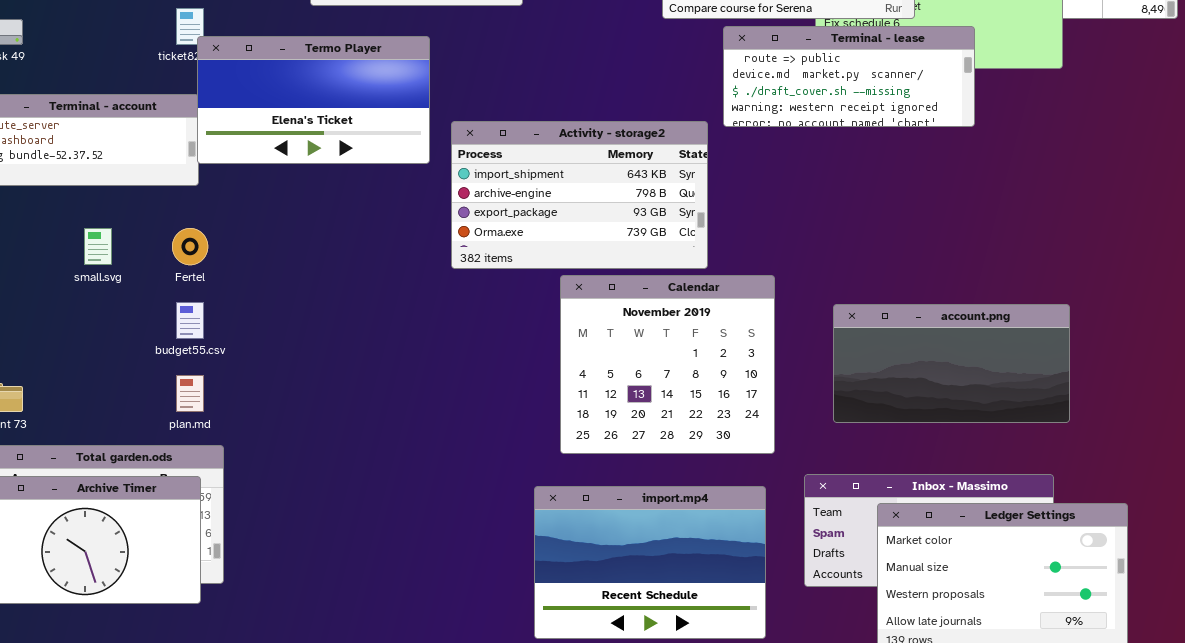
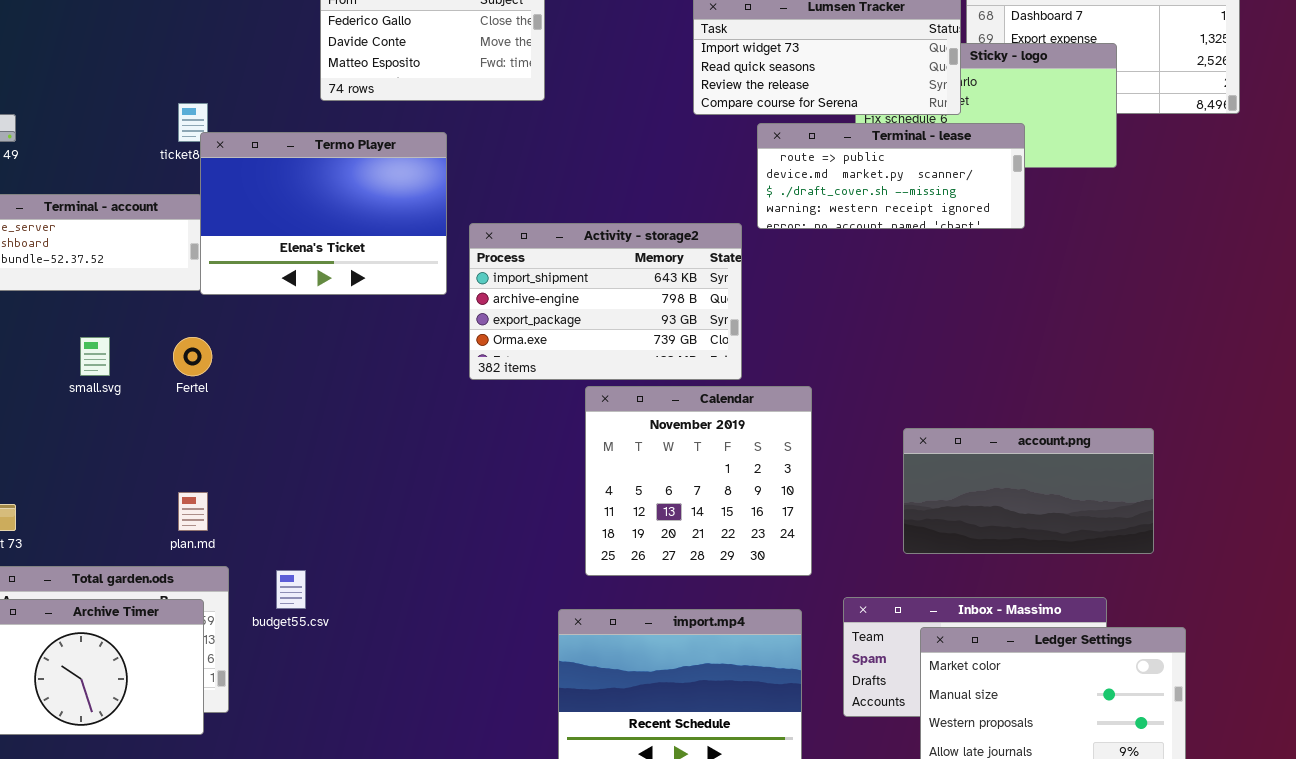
Termo Player: [197,36,430,164] -> [200,132,447,295], resized
budget55.csv: [176,302,204,339] -> [276,570,306,609], moved
account.png: [833,304,1070,423] -> [903,428,1154,554], moved

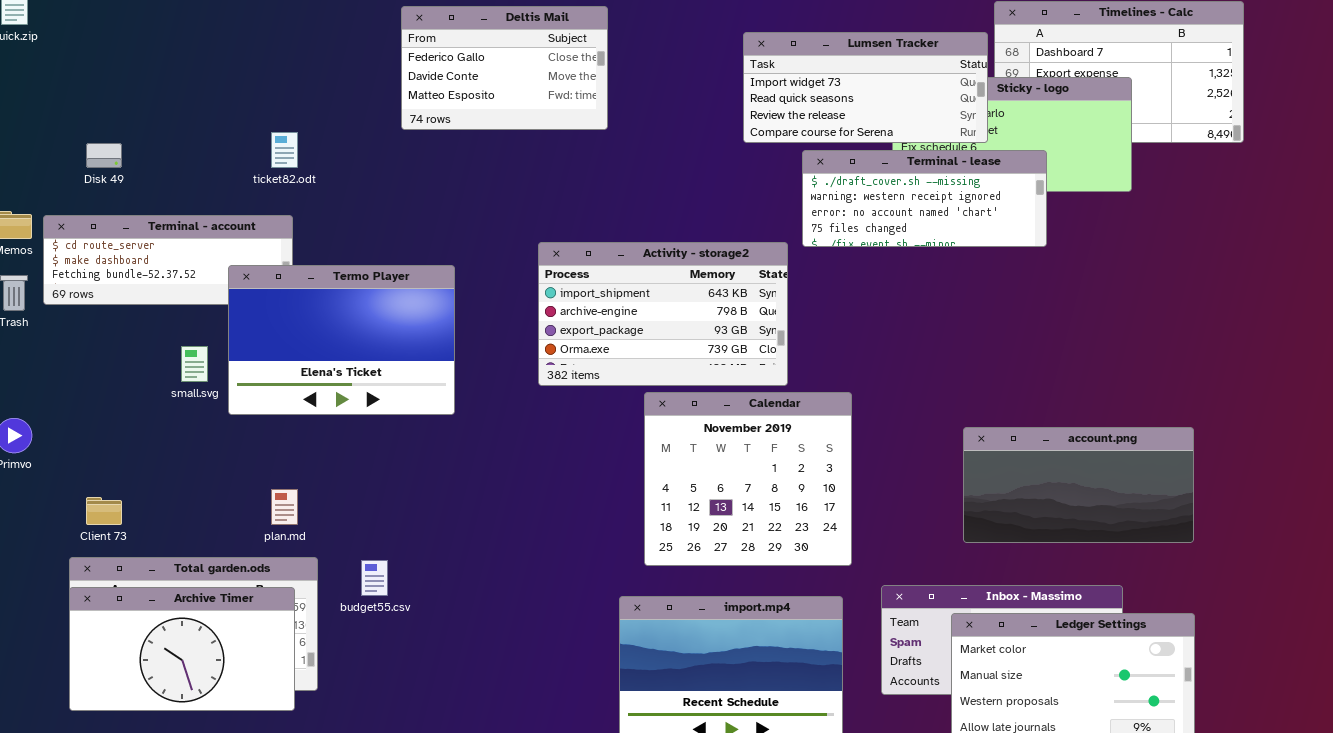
Terminal - lease: [757,123,1025,229] -> [802,150,1047,247], scrolled down 2 rows
Termo Player: [200,132,447,295] -> [228,265,455,415], moved
account.png: [903,428,1154,554] -> [963,427,1194,543], moved

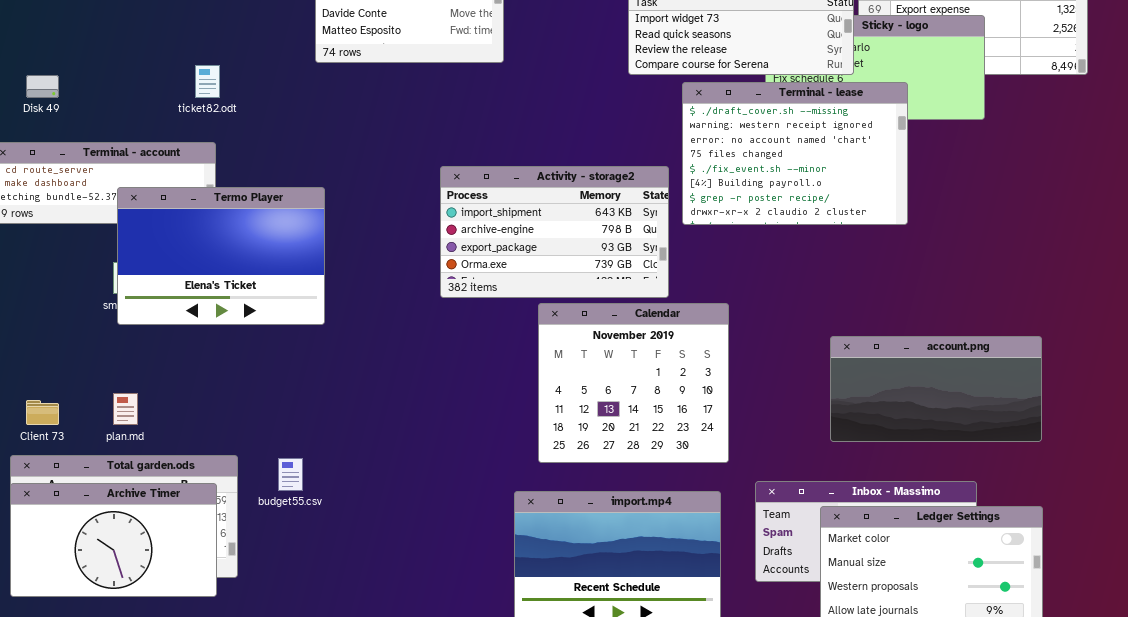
Terminal - lease: [802,150,1047,247] -> [682,82,908,225], resized
Termo Player: [228,265,455,415] -> [117,187,325,325], moved
plan.md: [271,489,298,525] -> [113,393,138,425], moved

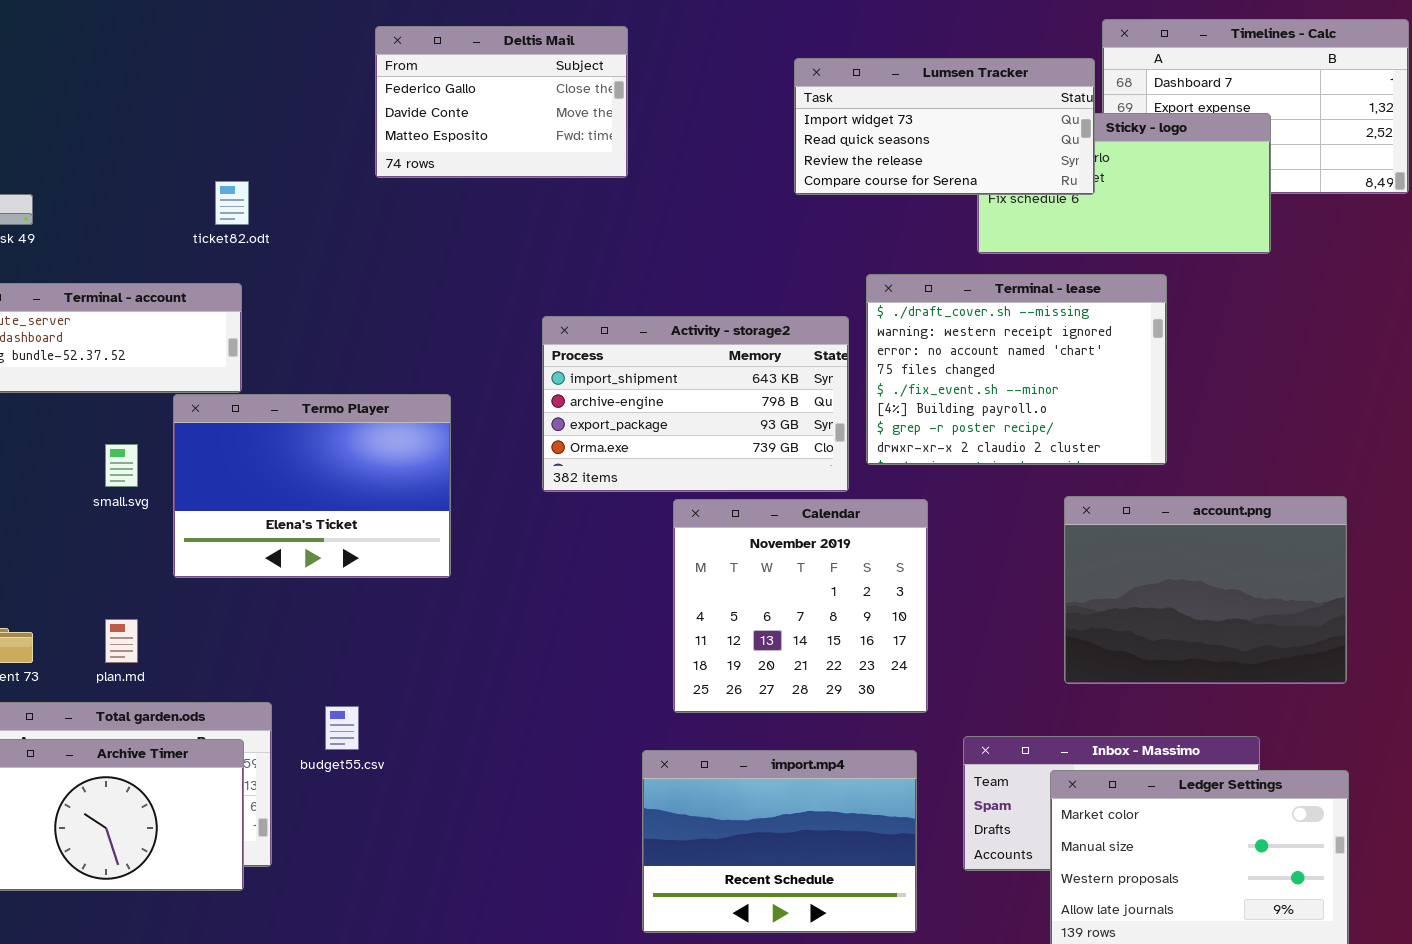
Terminal - lease: [682,82,908,225] -> [866,274,1167,465], moved
Termo Player: [117,187,325,325] -> [173,394,451,578], moved
account.png: [830,336,1042,442] -> [1064,496,1347,684], resized

